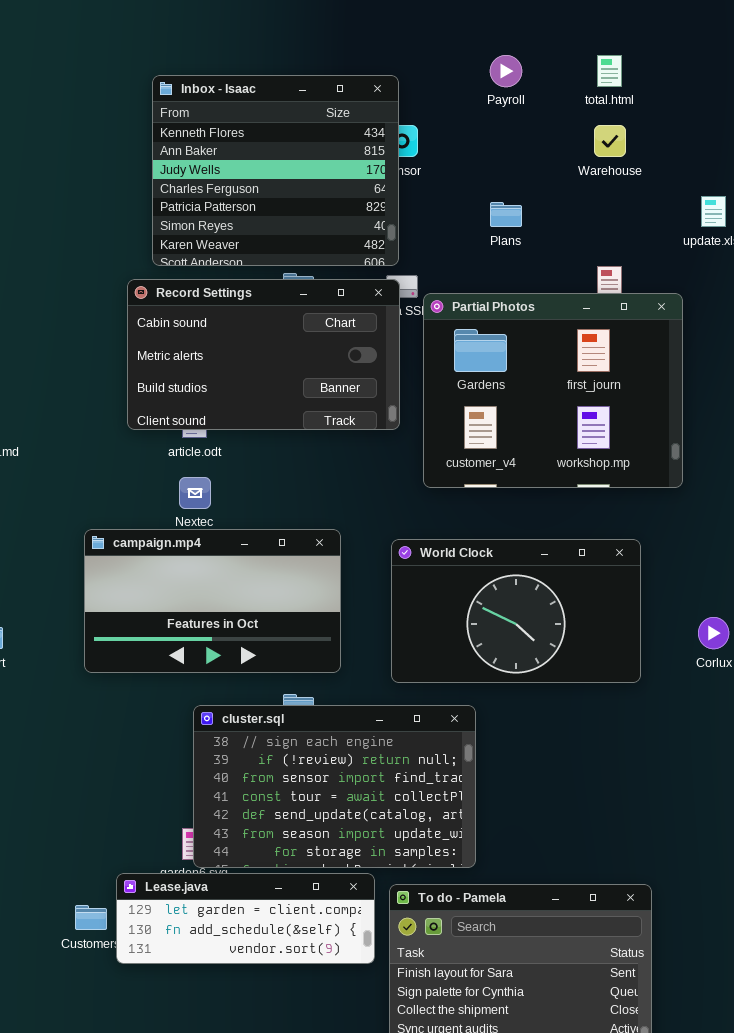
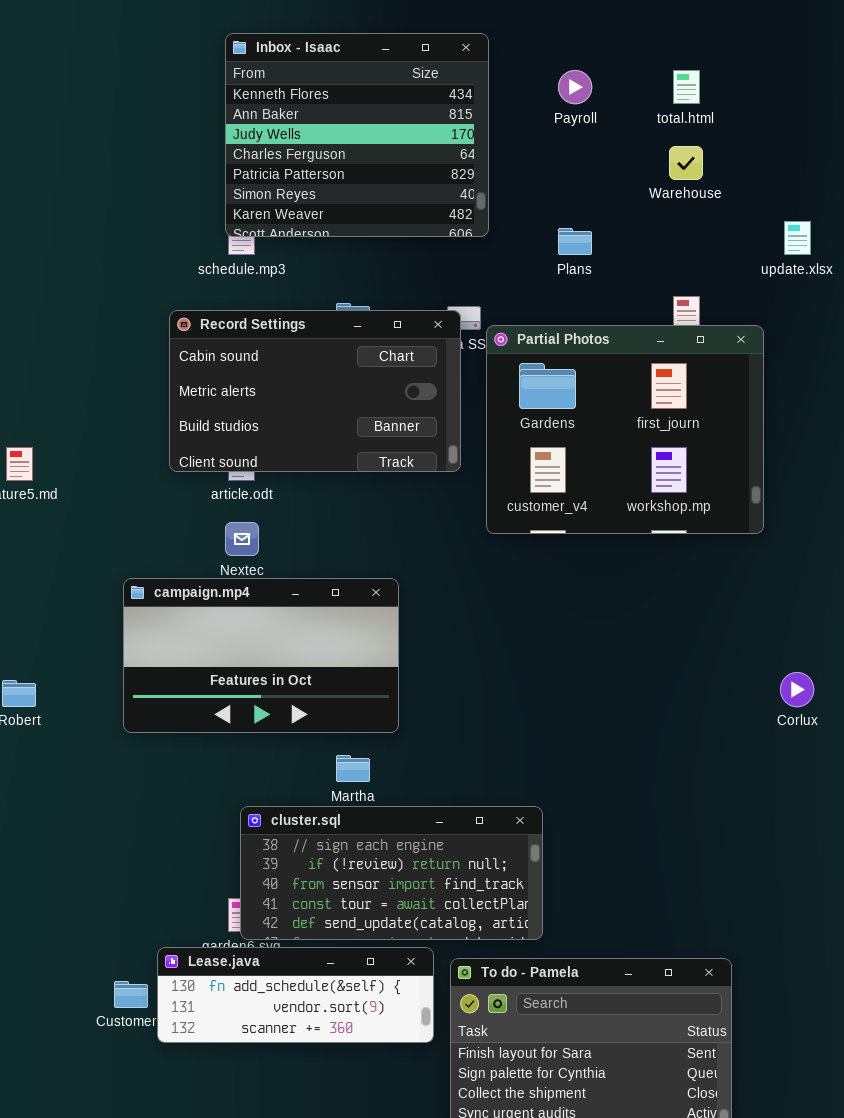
Inbox - Isaac: [152,75,399,266] -> [225,33,489,237], moved
World Clock: [391,539,641,683] -> none, closed
cluster.sql: [193,705,476,868] -> [240,806,543,940], resized
Lease.java: [116,873,375,964] -> [157,947,434,1043], scrolled down 1 row

